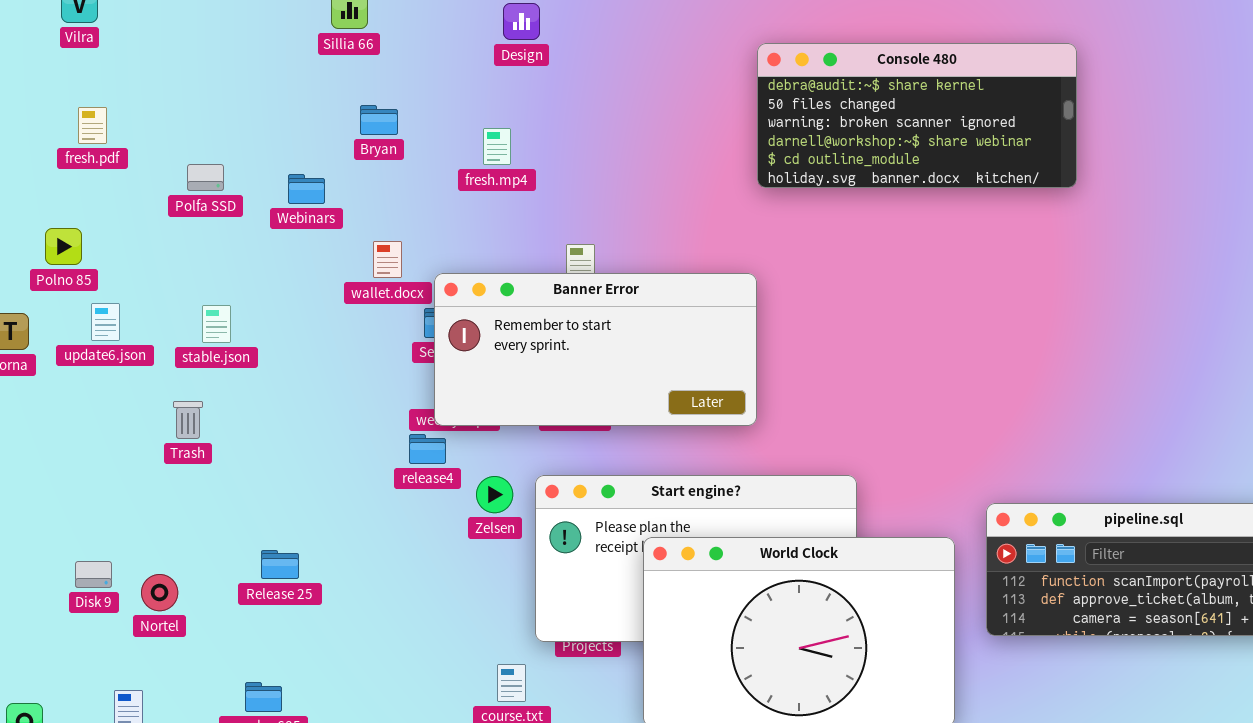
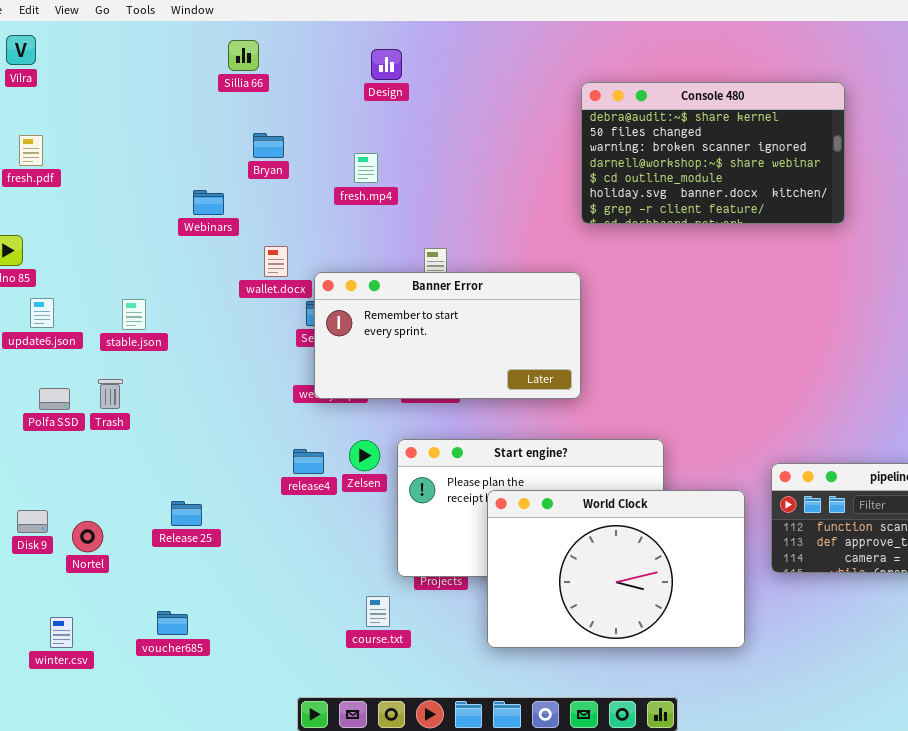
Console 480: [757,43,1077,188] -> [581,82,845,224], resized
Polfa SSD: [187,164,224,191] -> [39,388,70,410], moved
release4: [409,434,446,464] -> [293,449,324,474], moved

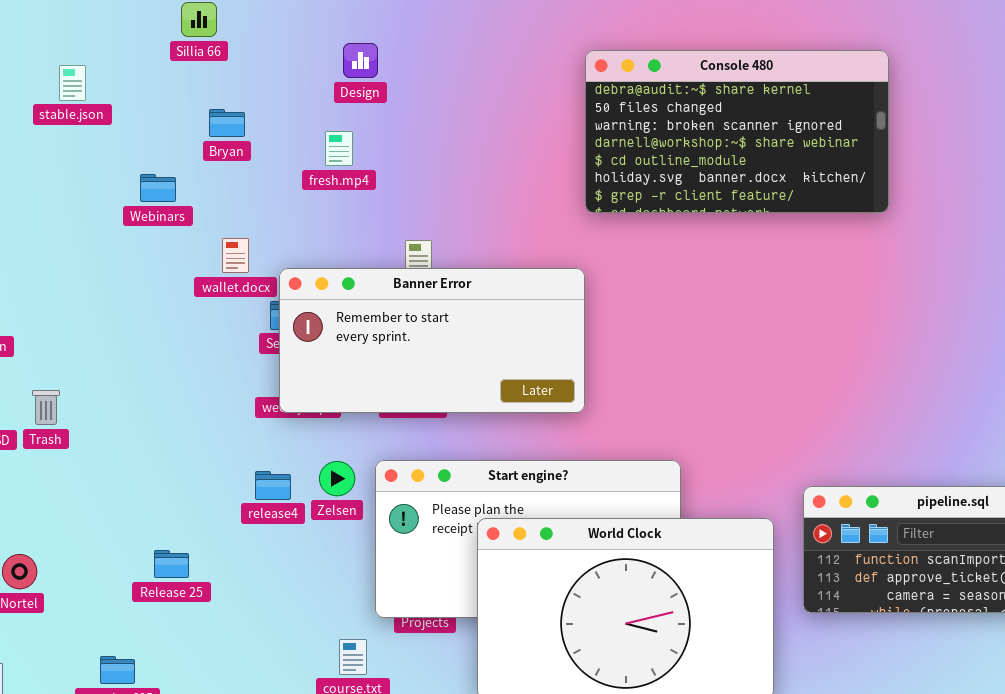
Design: [371,49,402,80] -> [343,43,378,78], moved
stable.json: [122,299,146,330] -> [59,65,86,101], moved
Release 25: [171,501,202,526] -> [154,550,189,578], moved

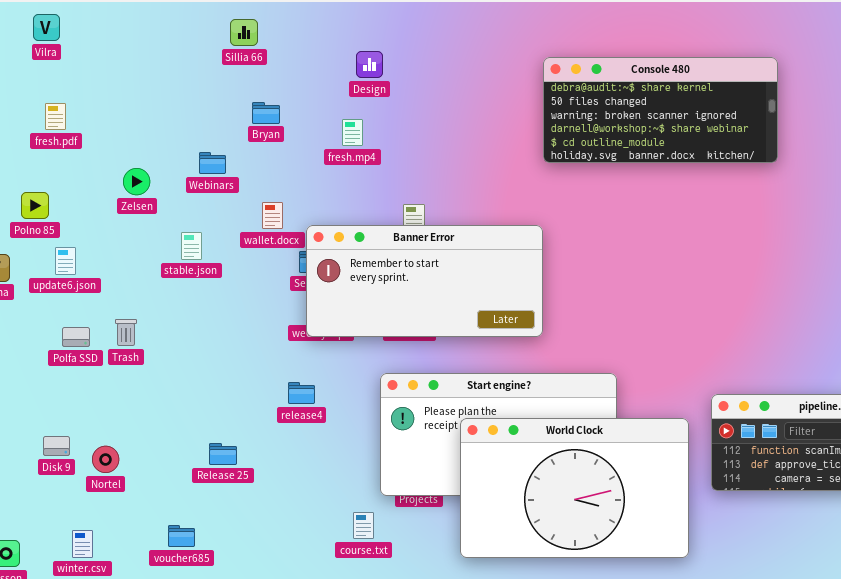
Console 480: [585,50,889,213] -> [543,57,778,163], resized
stable.json: [59,65,86,101] -> [181,232,202,260], moved
Zelsen: [319,461,355,496] -> [123,168,150,195], moved

